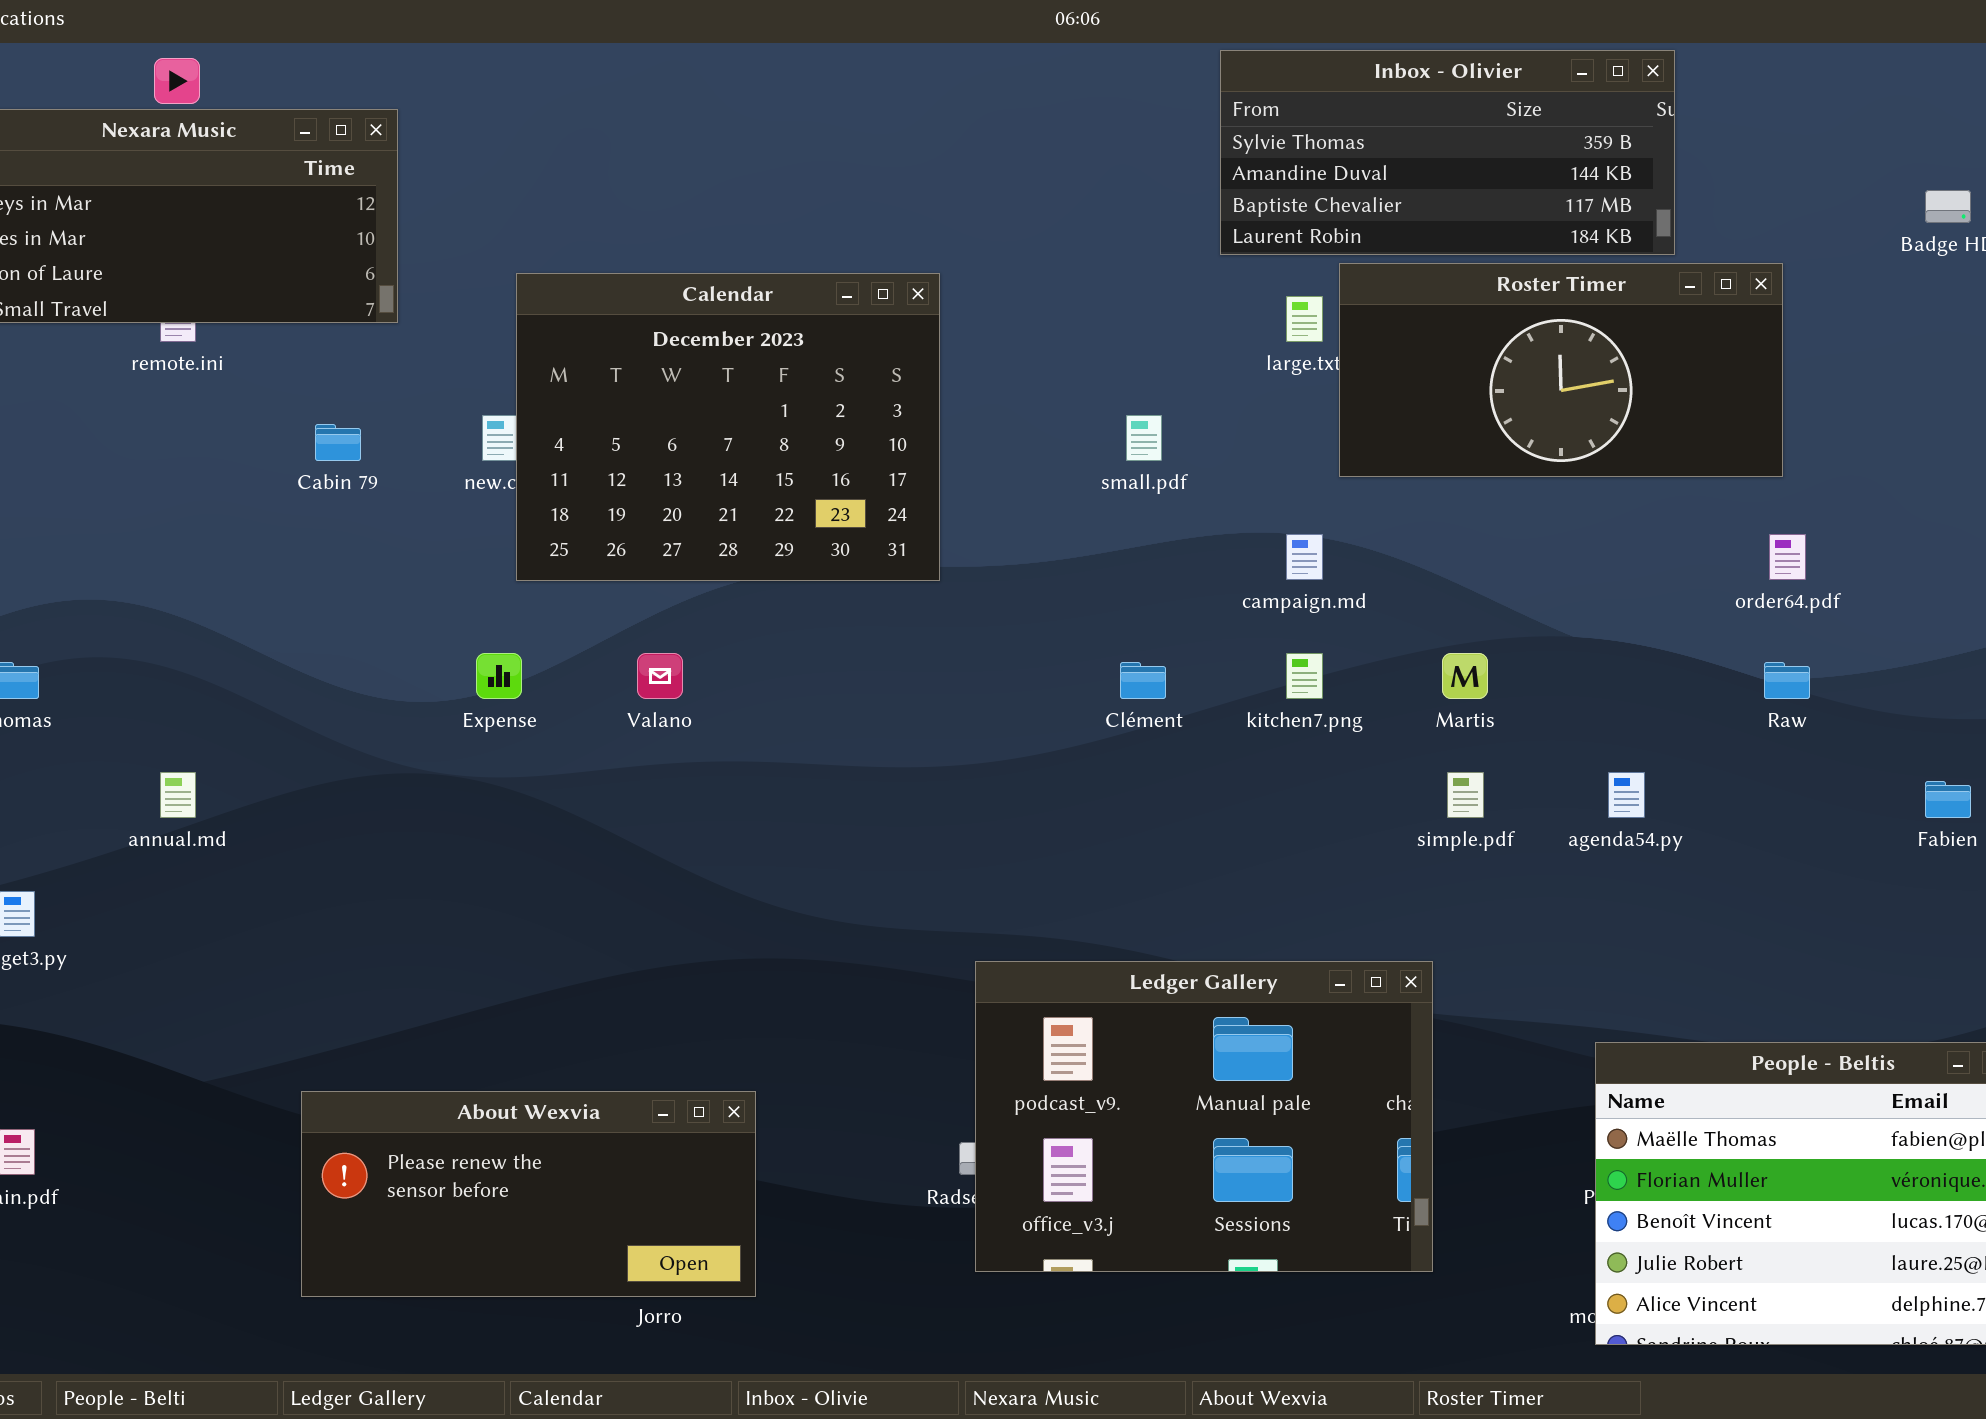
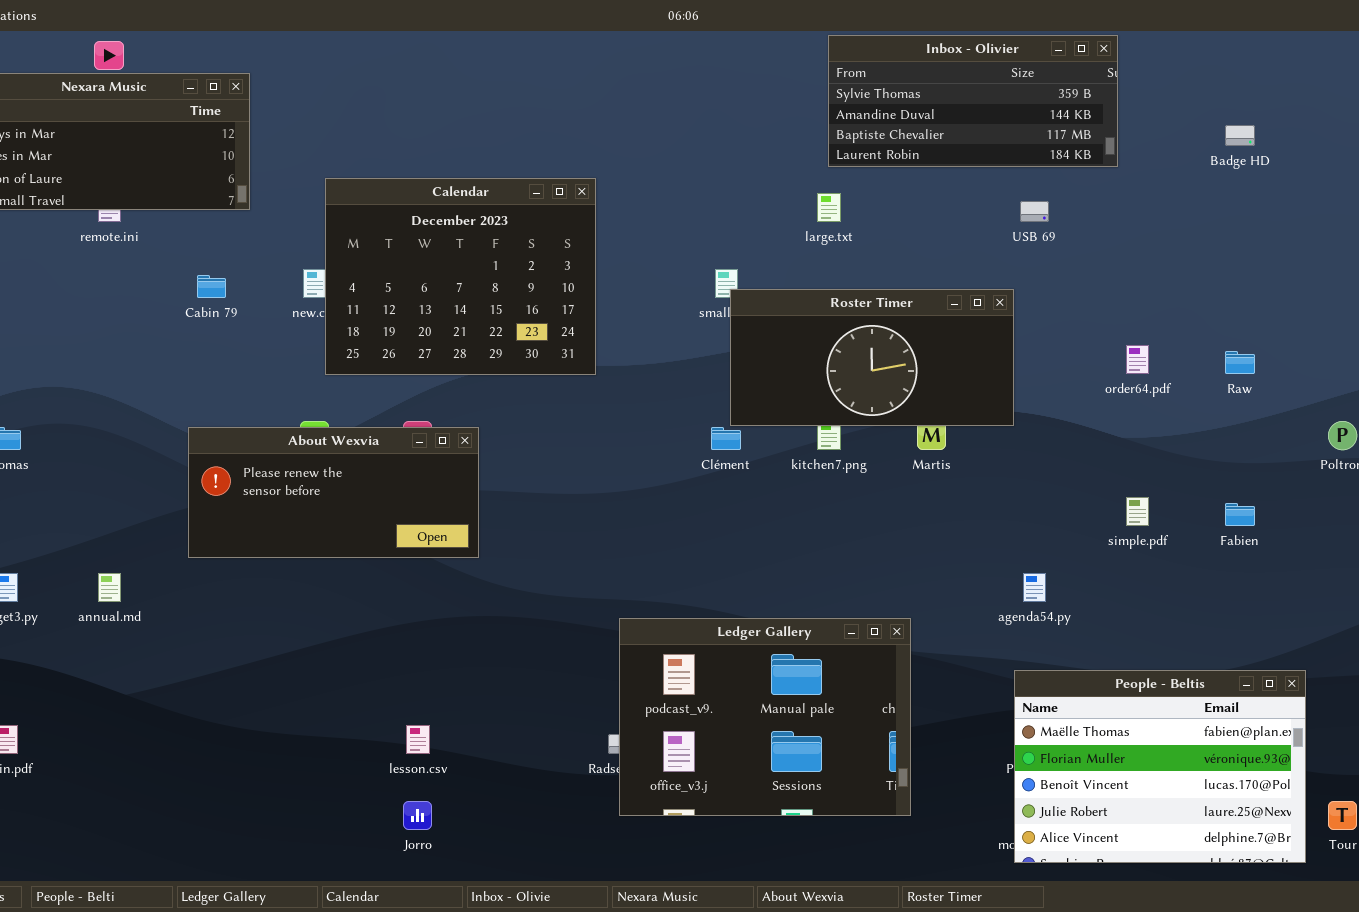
Inbox - Olivier: [1220,50,1675,255] -> [828,35,1118,167], moved
Roster Timer: [1339,263,1783,477] -> [730,289,1014,426], moved
Raw: [1764,662,1810,699] -> [1225,351,1255,374], moved
annual.md: [160,772,196,818] -> [98,573,121,602], moved
simple.pdf: [1447,772,1484,818] -> [1126,497,1149,526], moved
agenda54.py: [1608,772,1645,818] -> [1023,573,1046,602], moved
About Wexvia: [301,1091,756,1297] -> [188,427,479,558], moved

